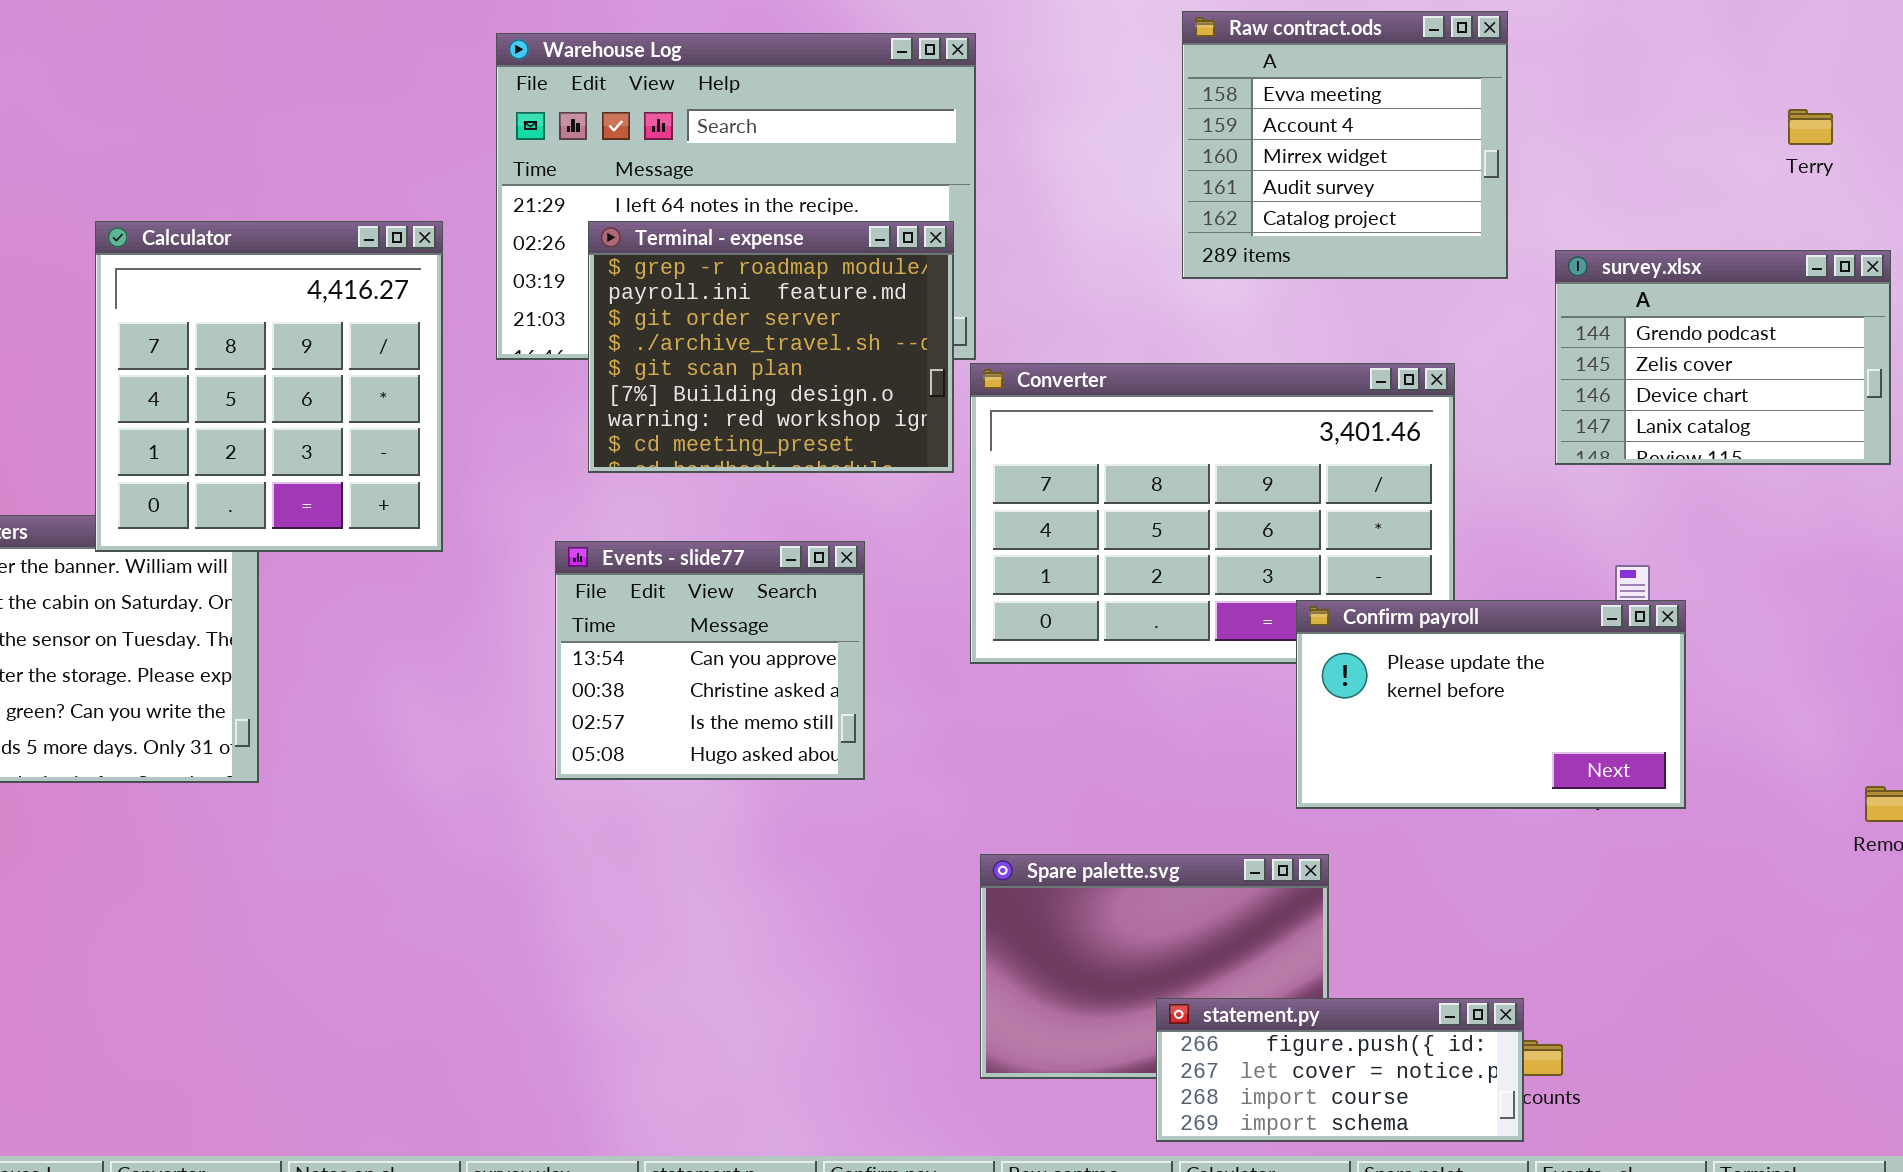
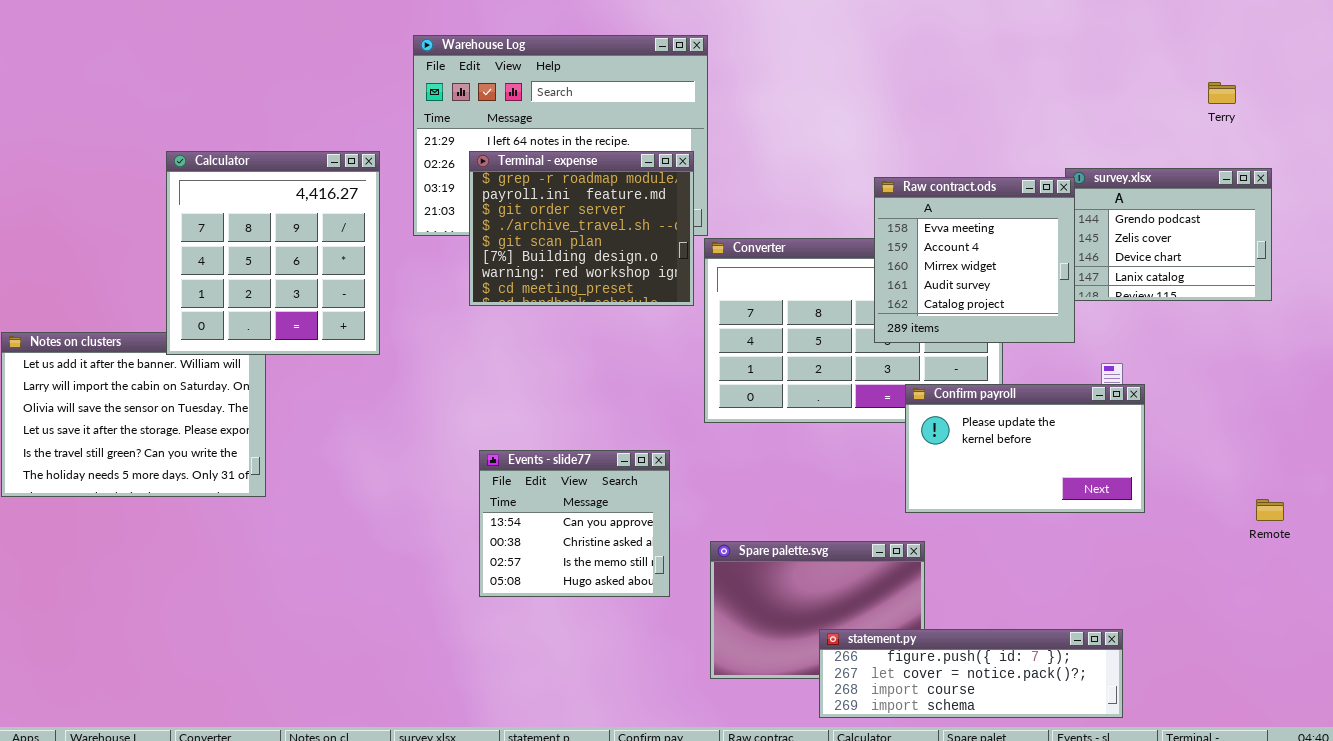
Raw contract.ods: [1182,11,1508,279] -> [874,177,1075,343], moved
Events - slide77: [555,541,865,780] -> [479,450,670,597], moved
statement.py: [1156,998,1524,1142] -> [819,629,1123,718], resized

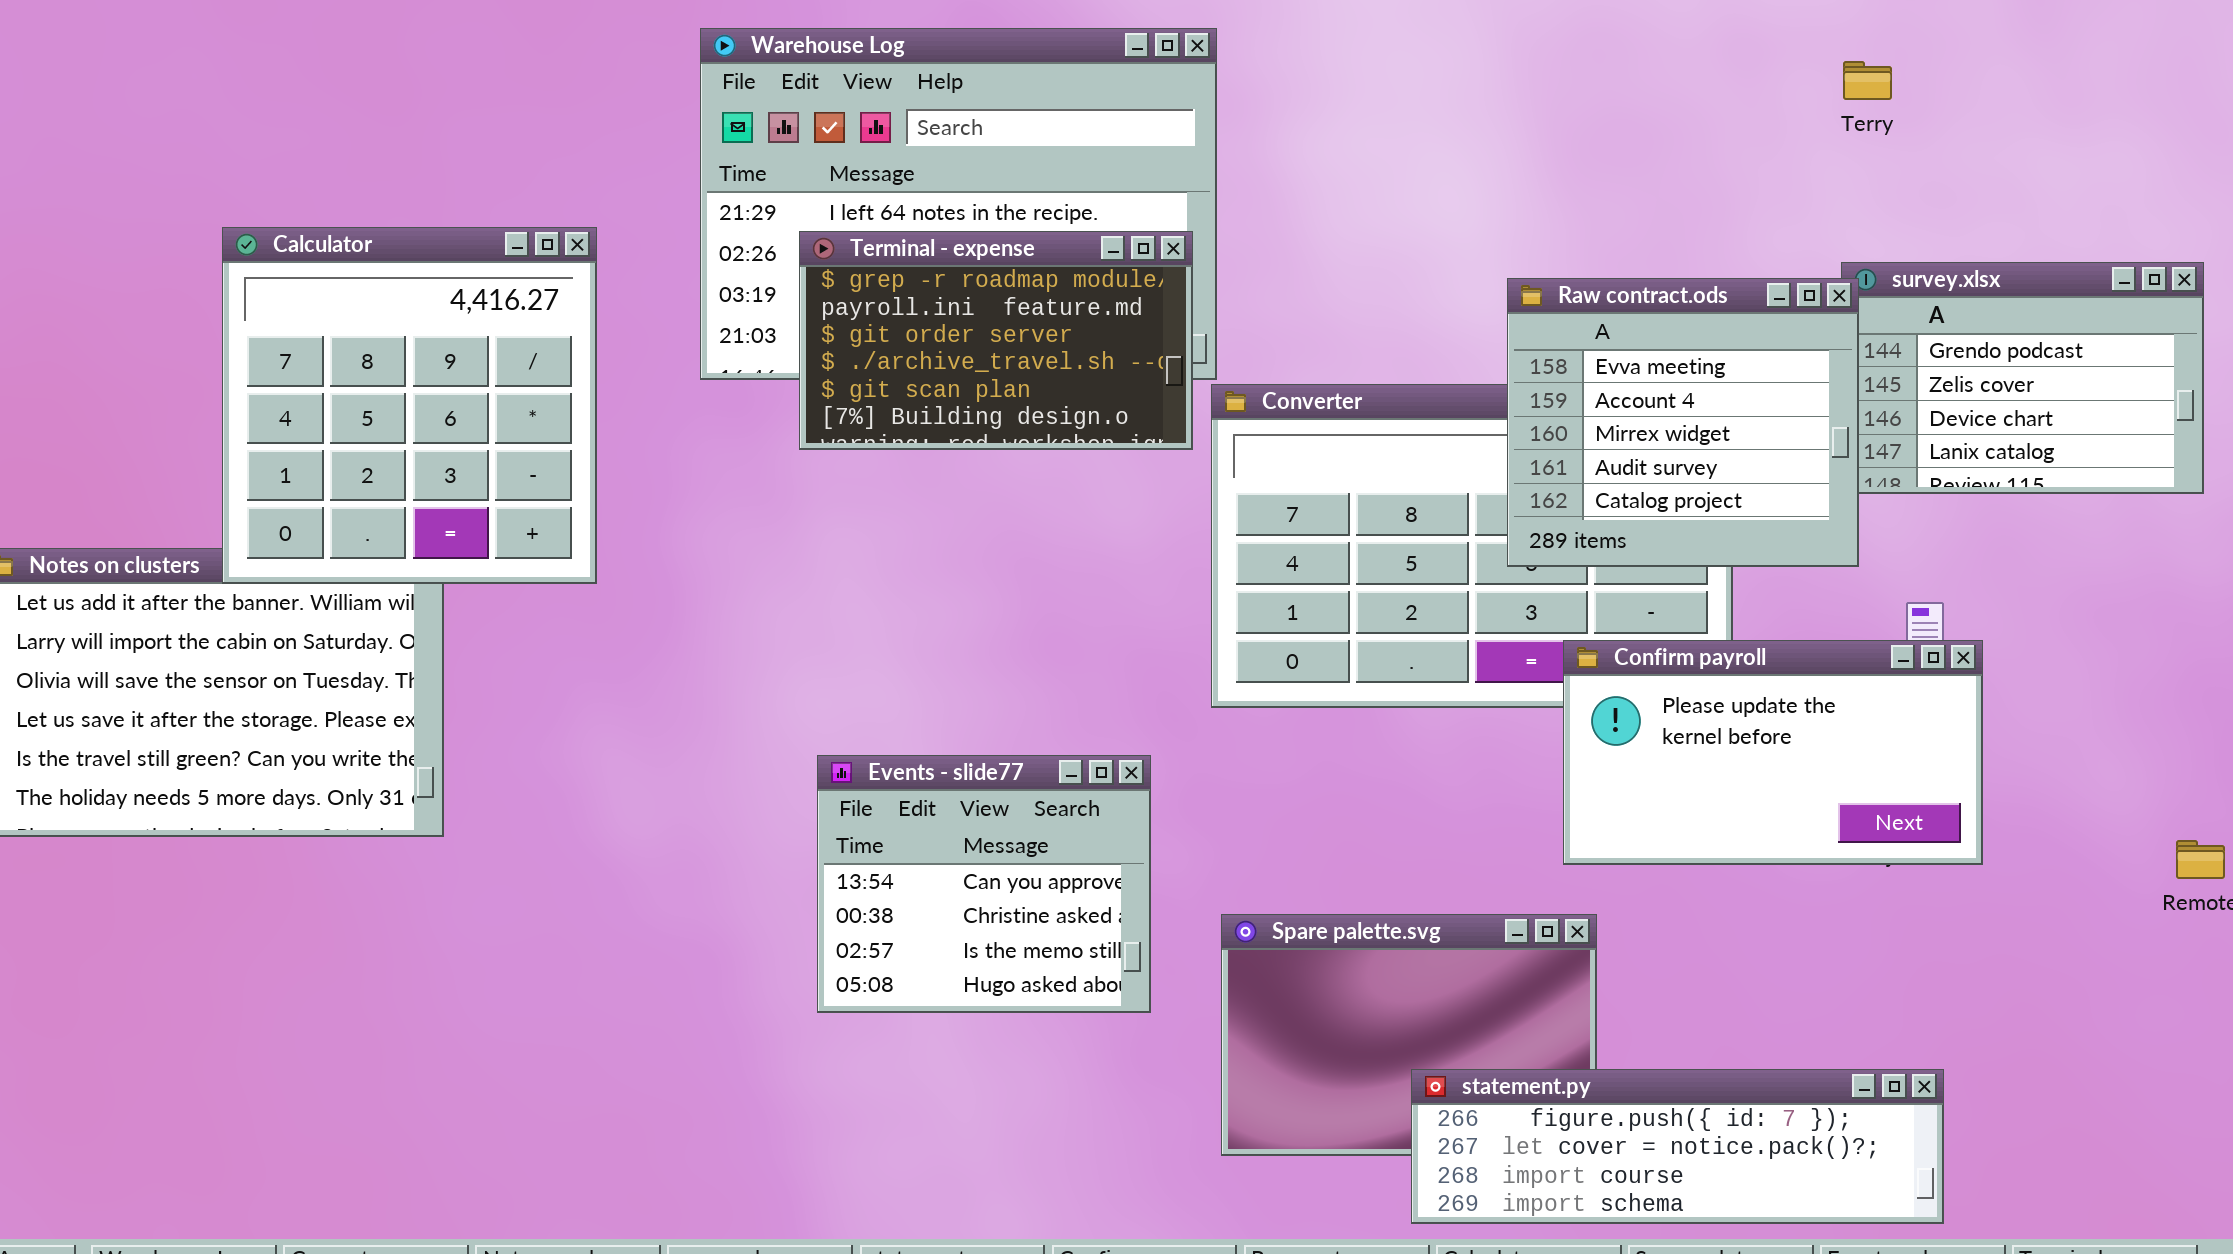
Terry: [1208,82,1236,104] -> [1843,61,1892,100], moved
Calculator: [166,151,380,355] -> [222,227,597,584], moved
Terminal - expense: [469,151,694,306] -> [799,231,1193,450], resized

